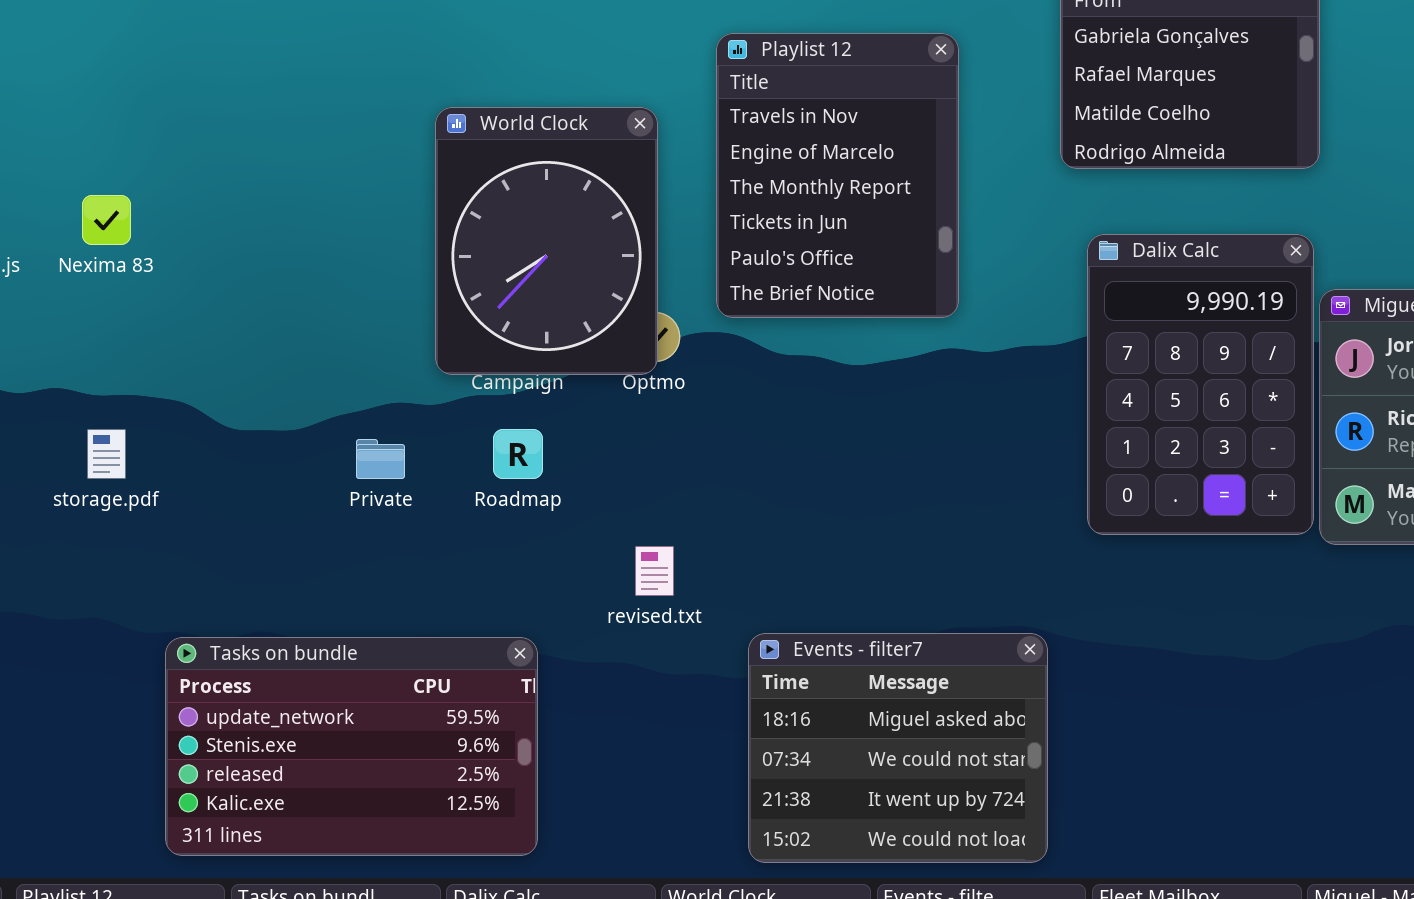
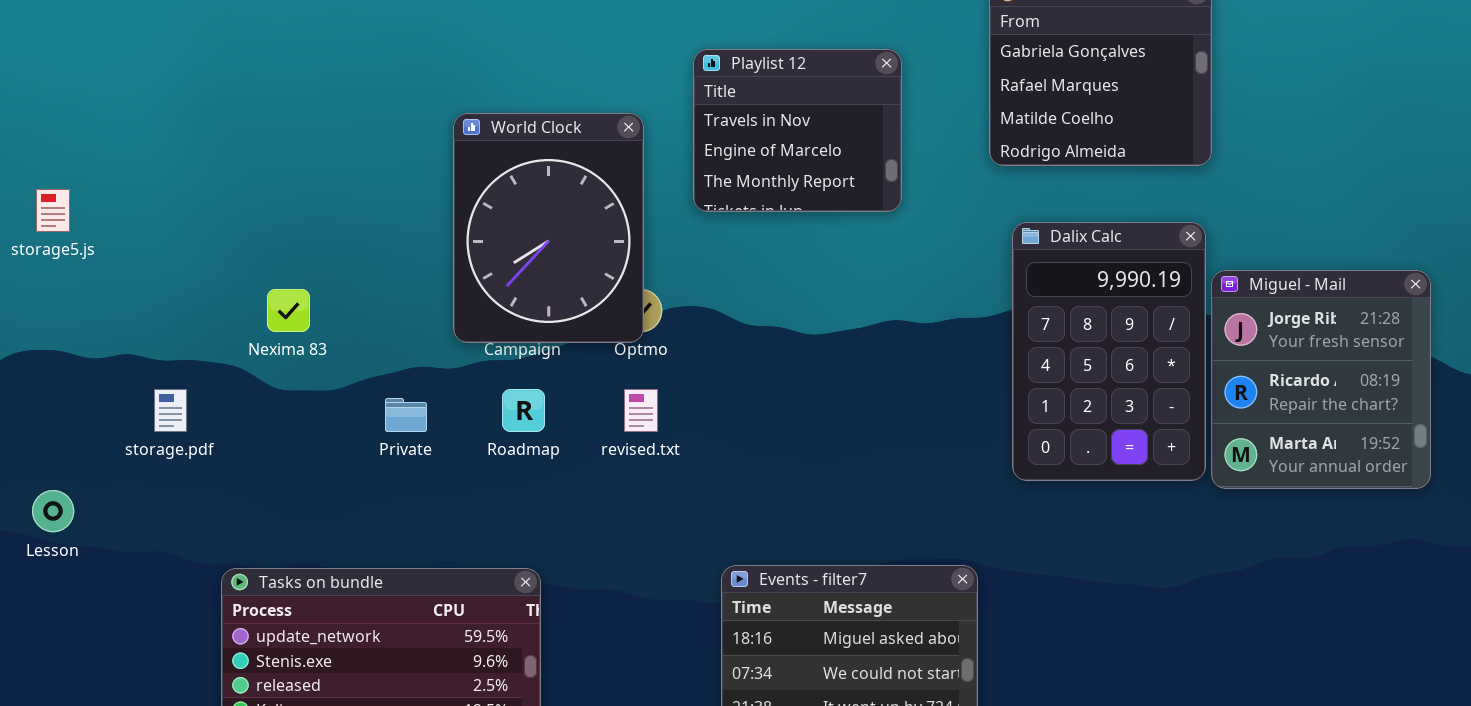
Playlist 12: [716,33,959,318] -> [693,49,902,212], resized
Nexima 83: [82,195,131,245] -> [267,289,310,332], moved
revised.txt: [635,546,674,596] -> [624,389,658,432], moved

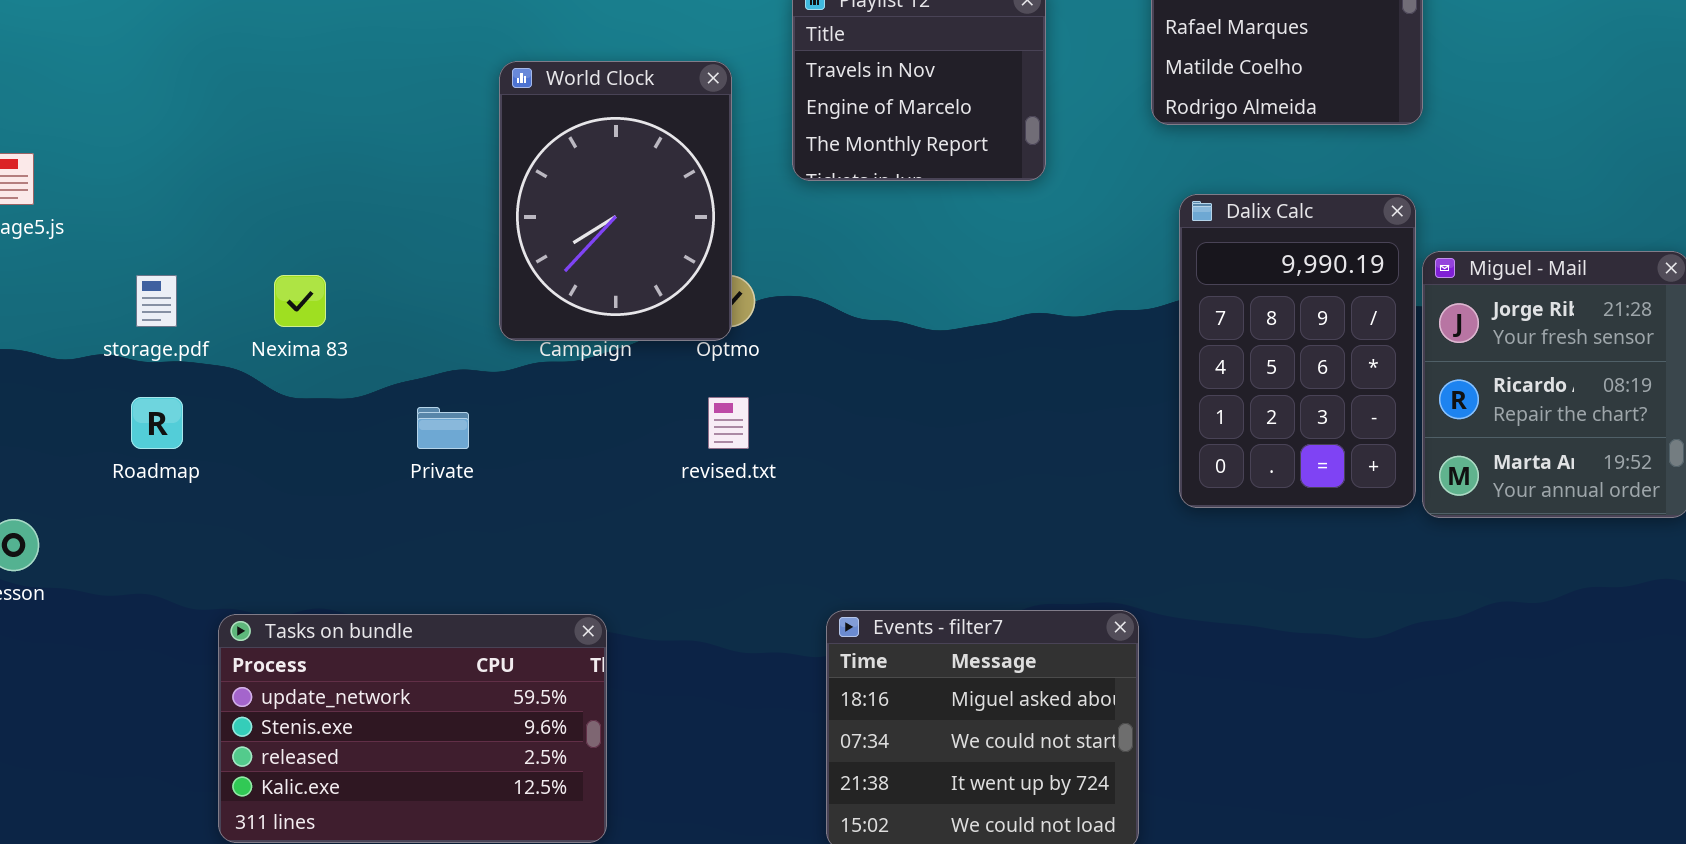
storage.pdf: [154,389,187,432] -> [136,275,177,327], moved
Roadmap: [502,389,545,432] -> [131,397,183,449], moved

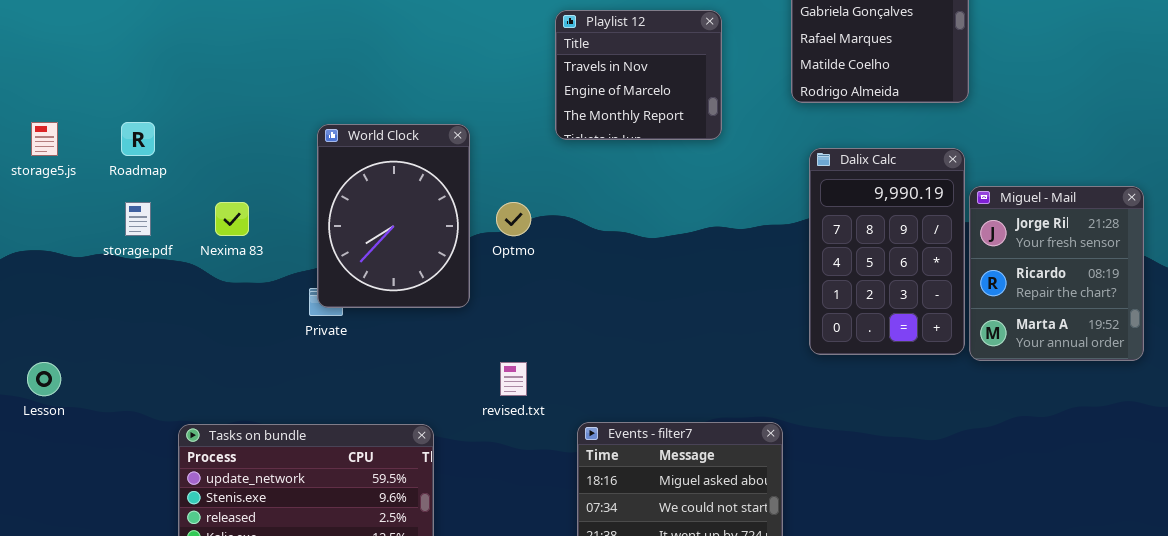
World Clock: [499,61,732,341] -> [317,124,470,308], moved
Roadmap: [131,397,183,449] -> [121,122,155,156], moved
revised.txt: [708,397,749,449] -> [500,362,527,396], moved

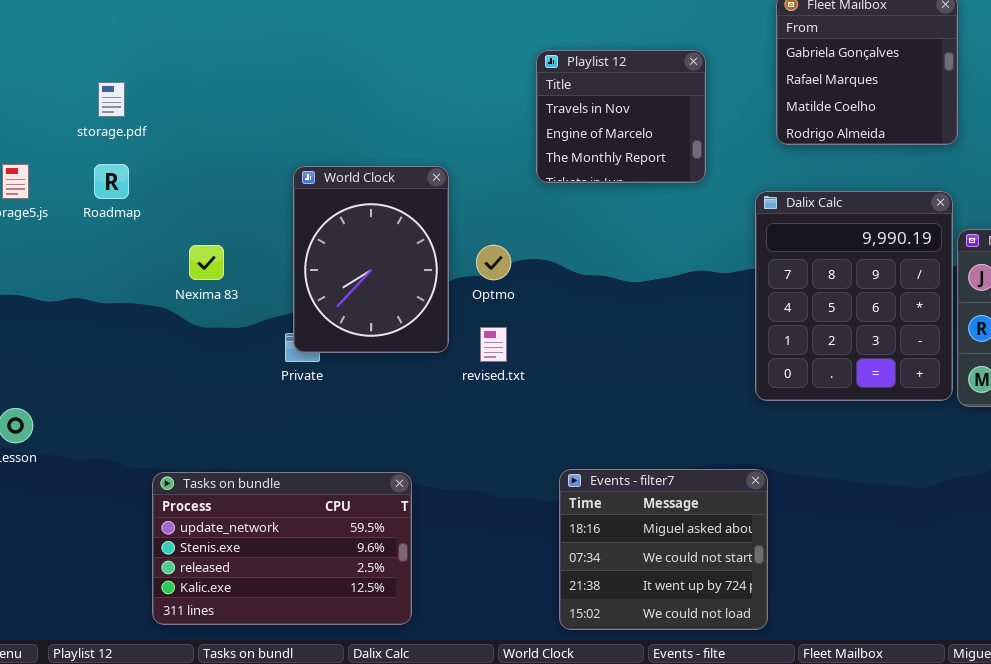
Dalix Calc: [809,148,965,355] -> [755,191,953,401], resized
storage.pdf: [125,202,151,236] -> [98,82,125,117], moved
revised.txt: [500,362,527,396] -> [480,327,507,362], moved

